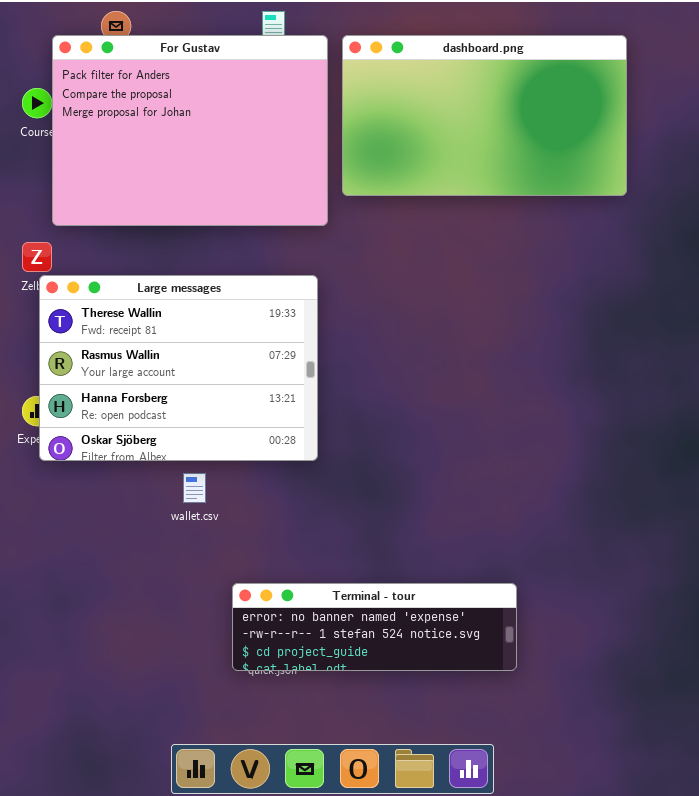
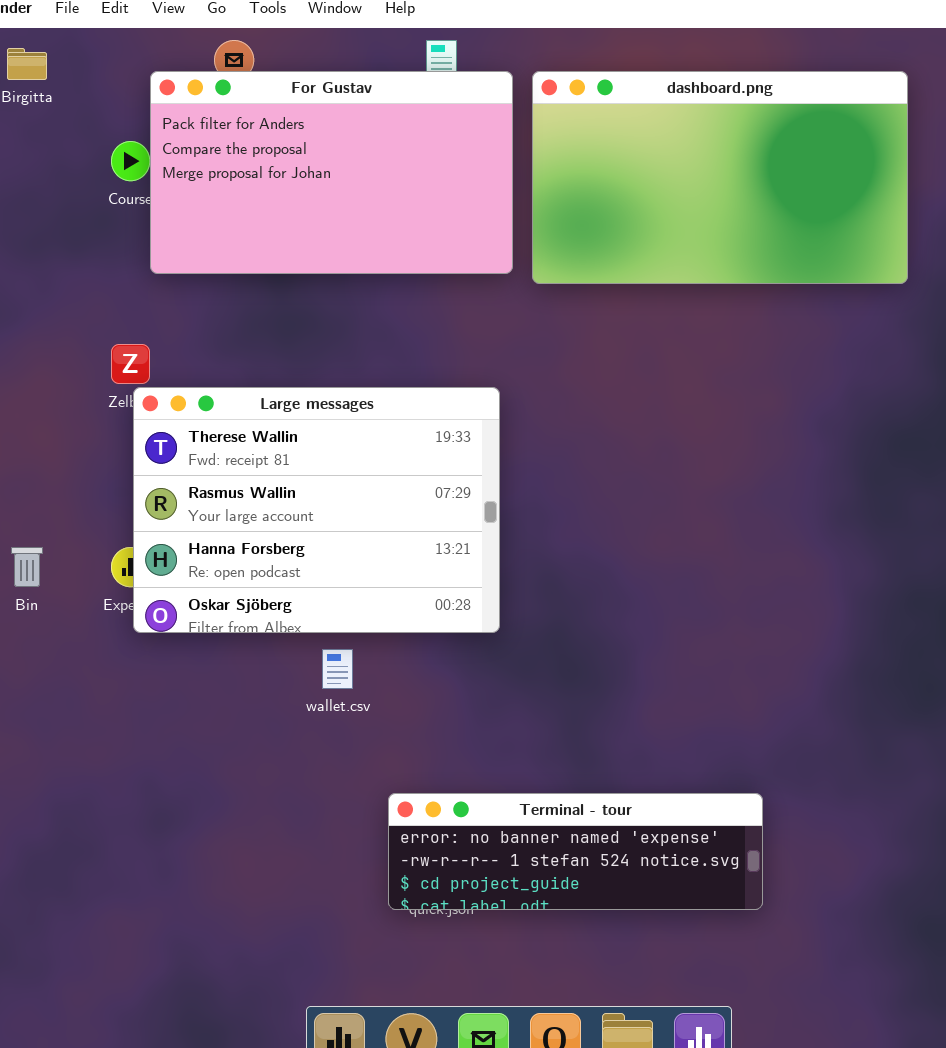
For Gustav: [52,35,328,226] -> [150,71,513,274], resized

